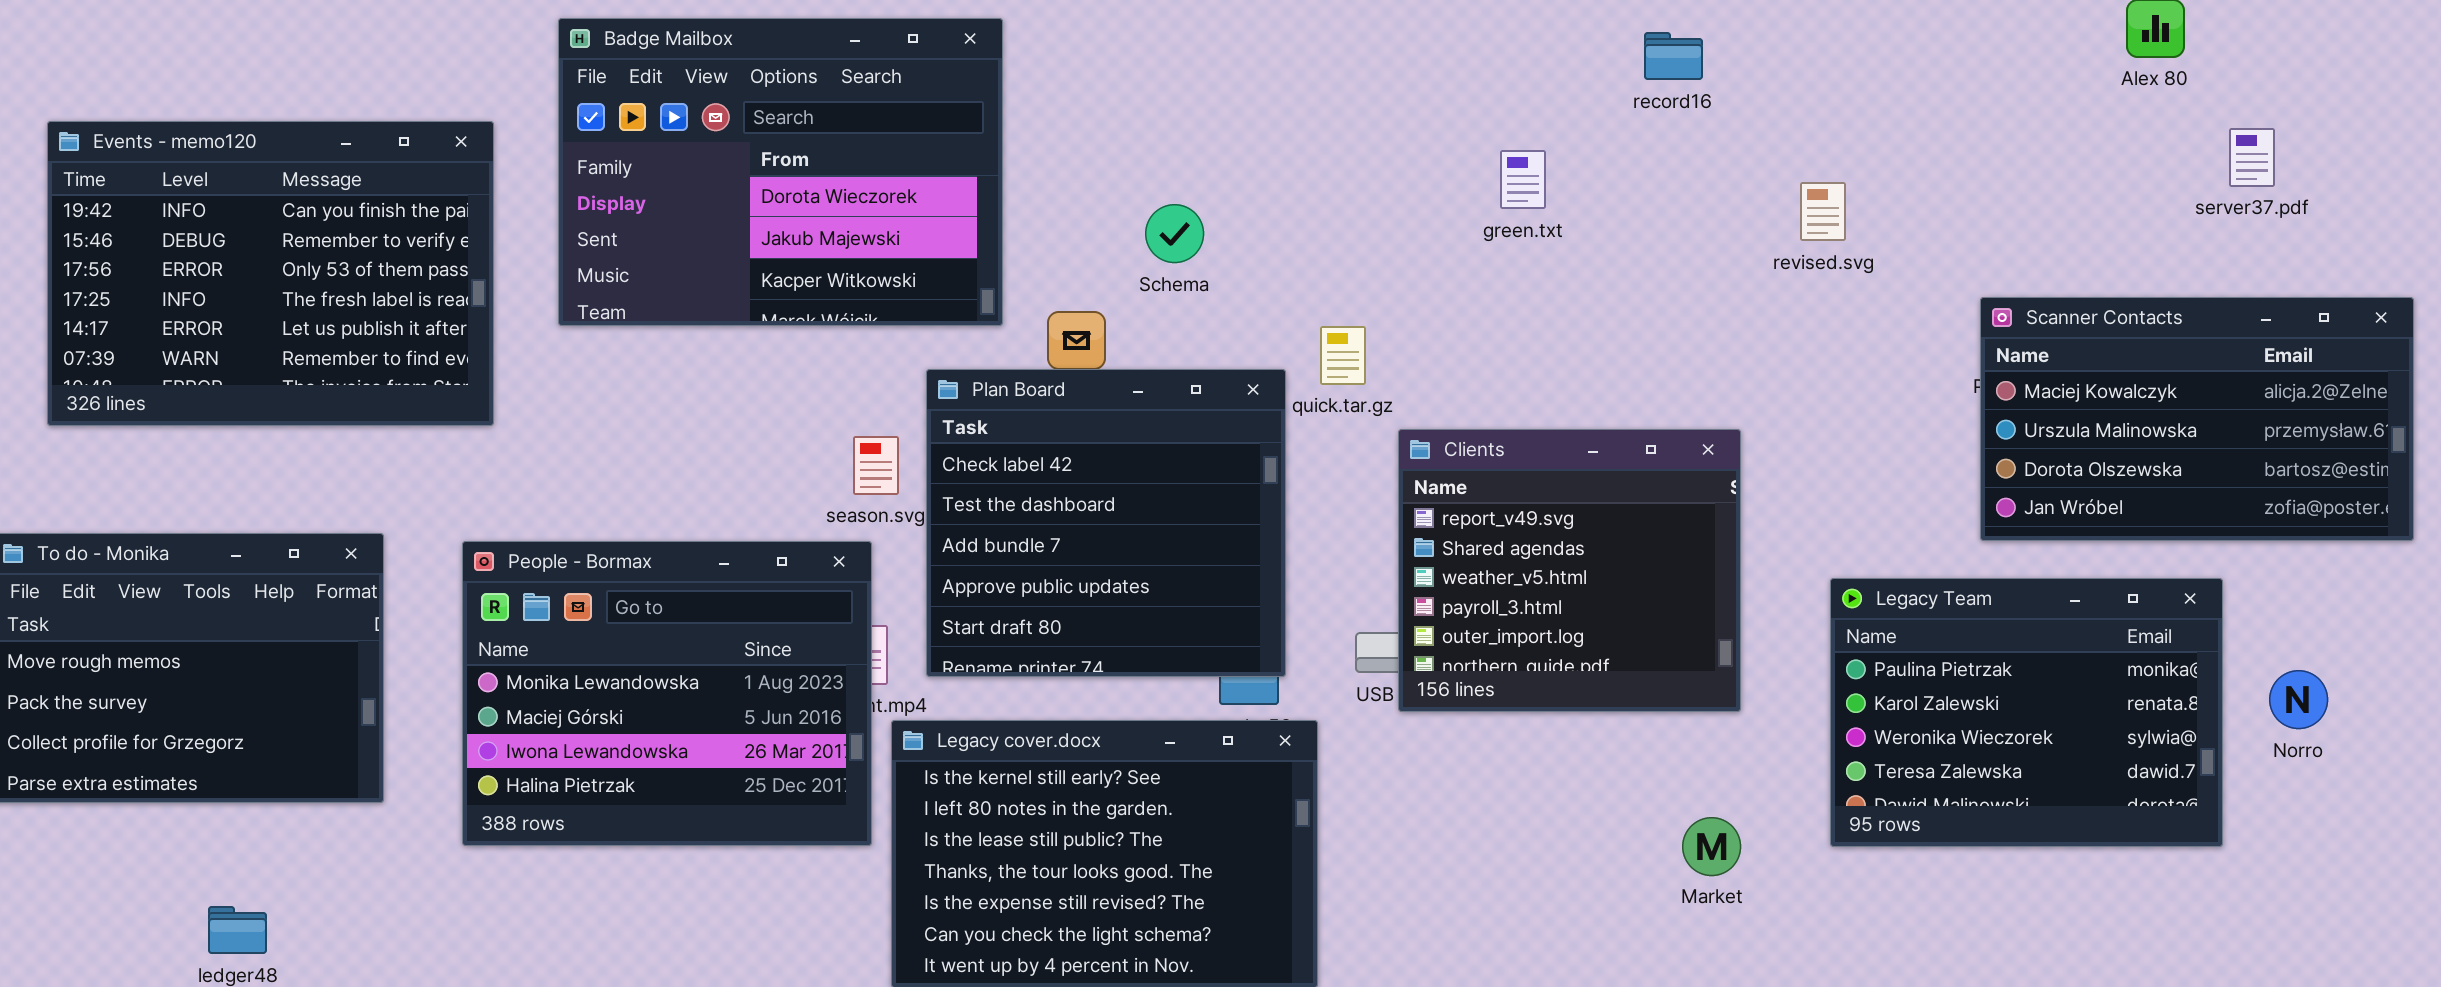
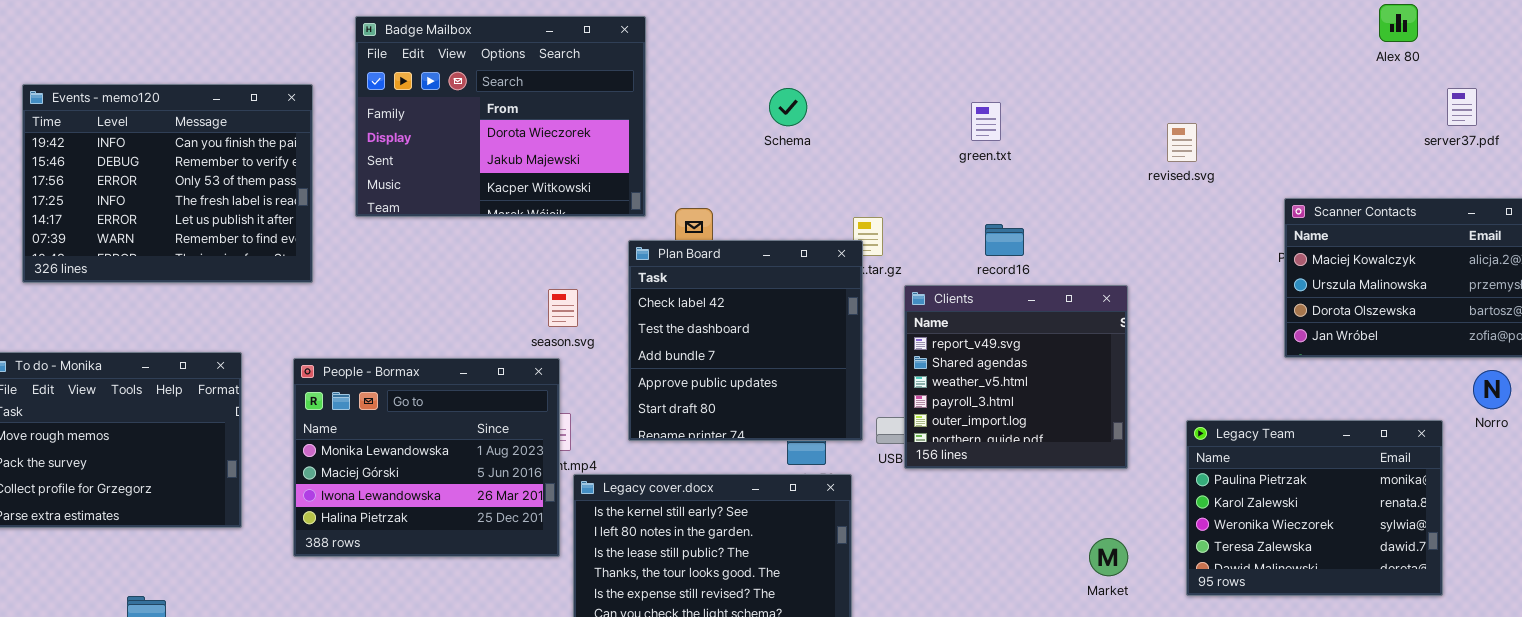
record16: [1644,32,1703,80] -> [985,224,1024,256], moved
Schema: [1145,204,1204,263] -> [769,88,807,126], moved
Plan Board: [926,369,1286,677] -> [628,240,863,441], moved
Legacy Team: [1830,578,2223,847] -> [1186,420,1443,596], moved
Norro: [2269,670,2328,729] -> [1473,370,1511,409], moved

